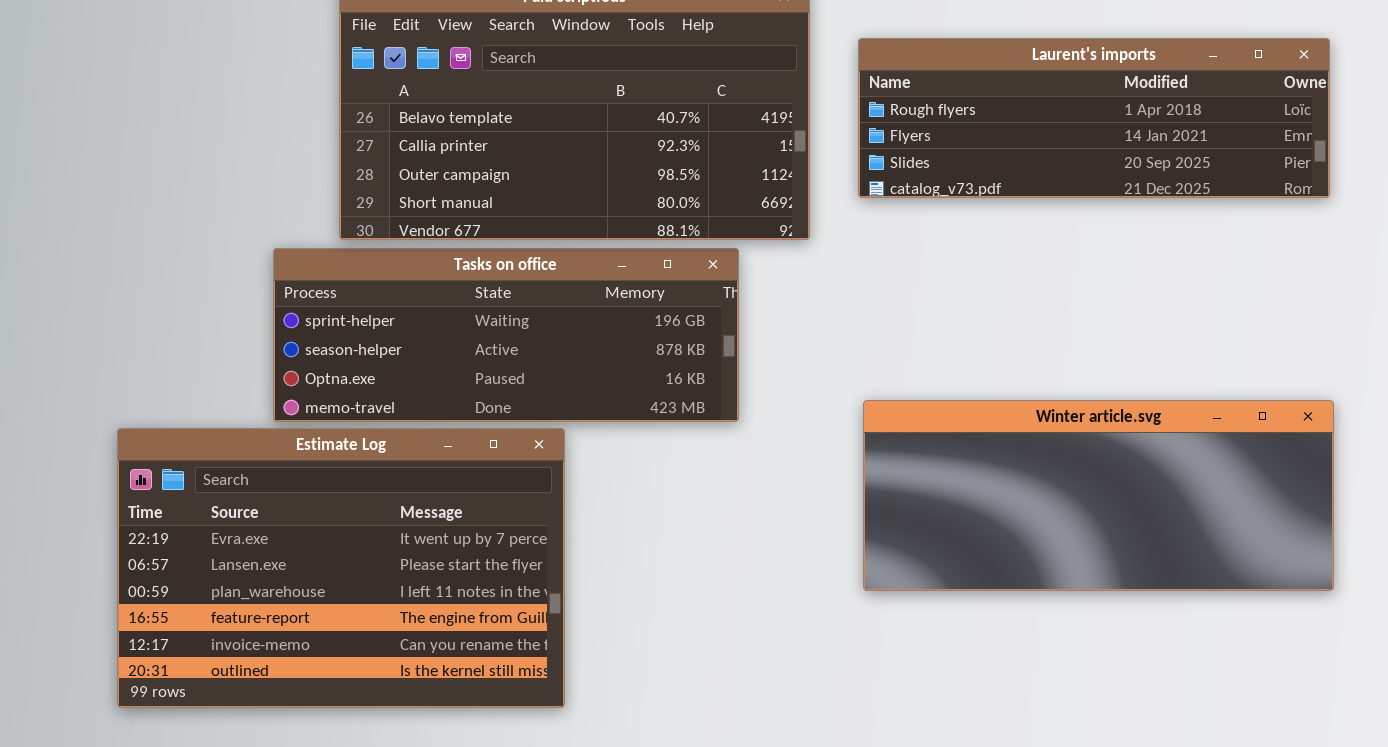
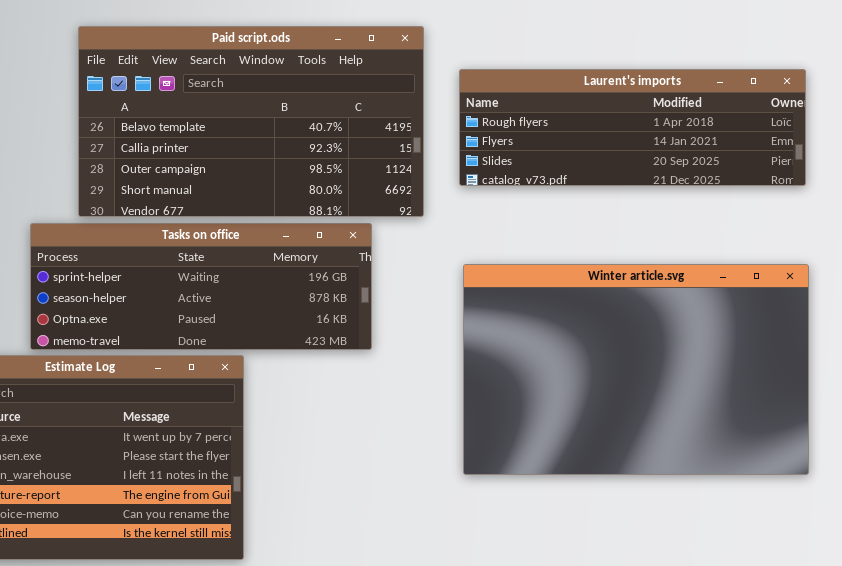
Winter article.svg: [863,400,1334,591] -> [463,264,809,475], resized

